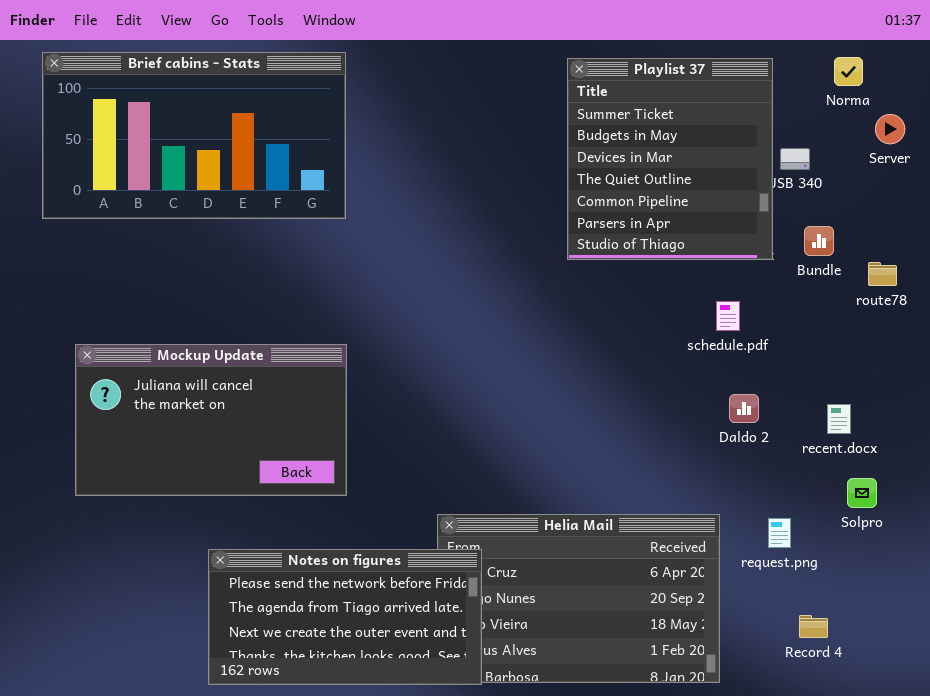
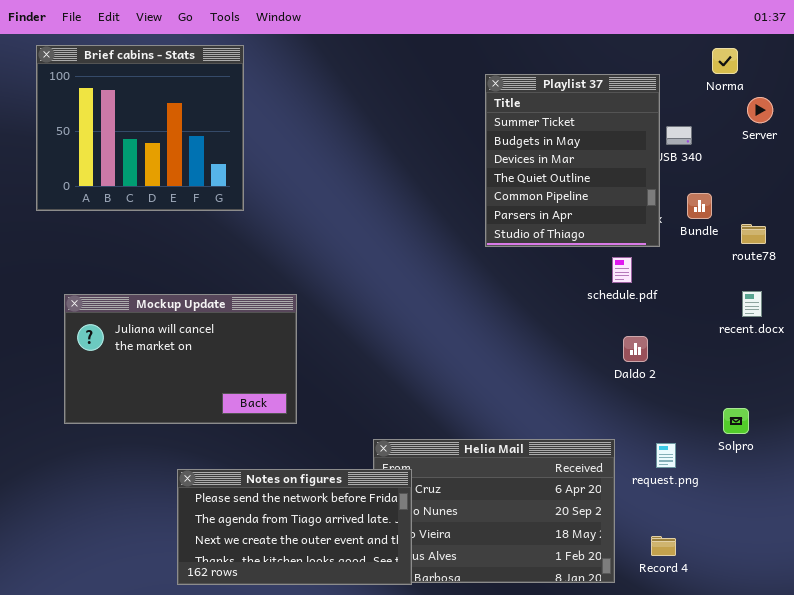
Brief cabins - Stats: [42,52,346,219] -> [36,45,244,211], resized
Playlist 37: [567,58,773,260] -> [485,74,660,247], moved
recent.docx: [827,404,851,434] -> [742,291,762,317], moved
Record 4: [799,615,828,638] -> [651,536,676,556], moved

